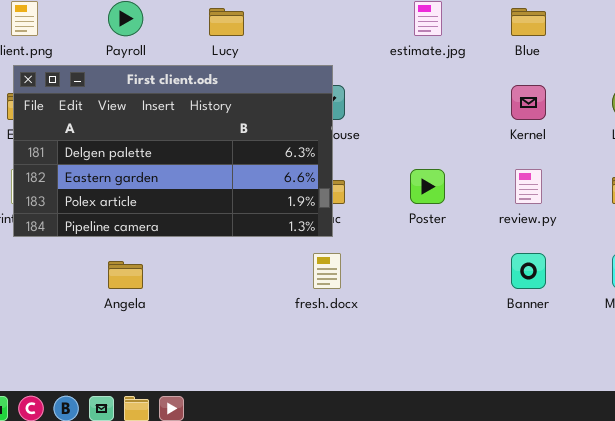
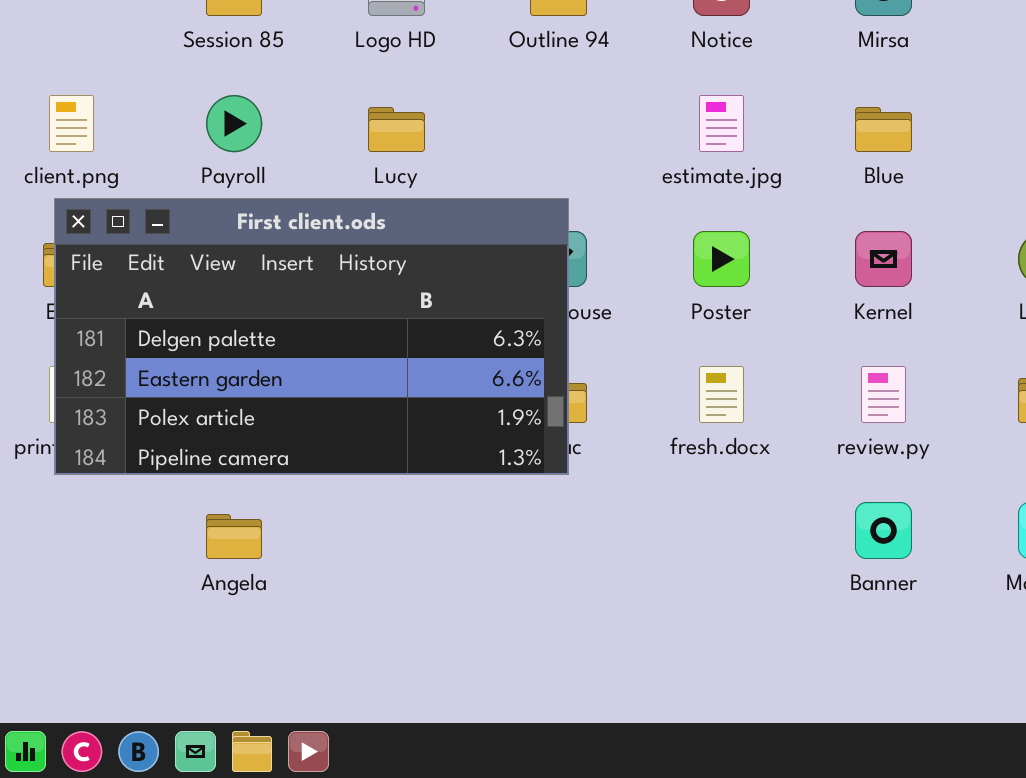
Poster: [410,169,445,204] -> [693,231,750,287], moved
fresh.docx: [313,253,341,289] -> [699,366,744,423], moved

